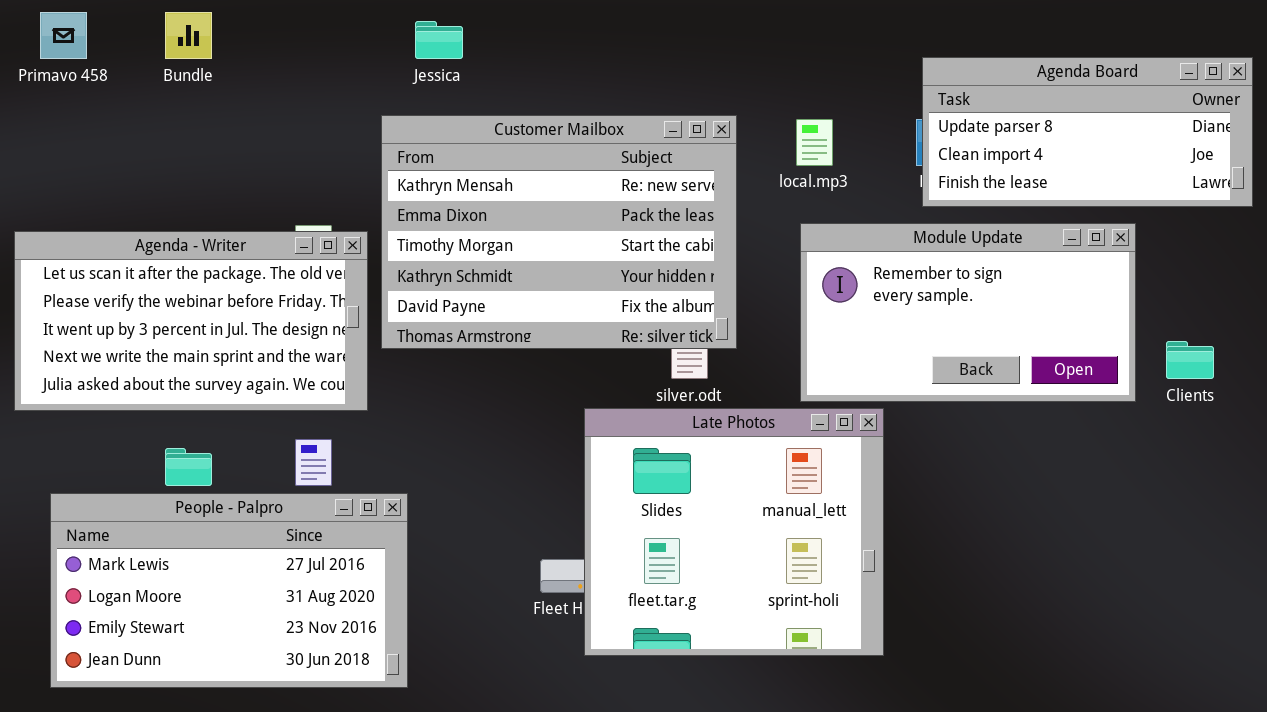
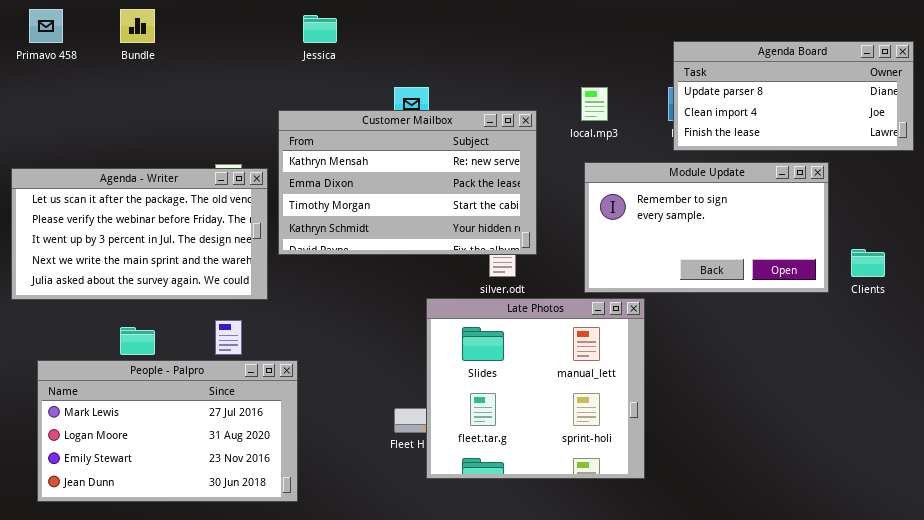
Customer Mailbox: [381,115,737,349] -> [278,110,537,255], resized

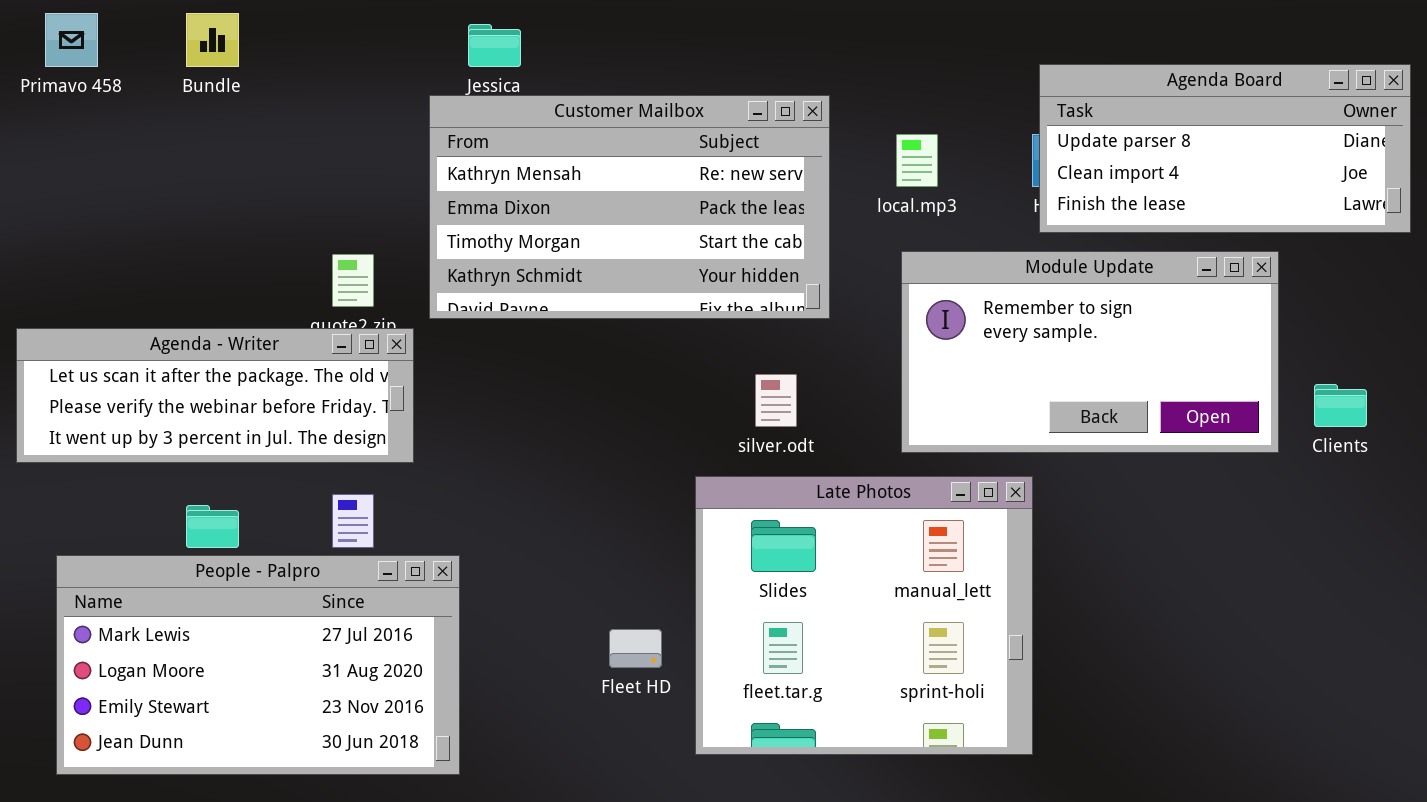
Customer Mailbox: [278,110,537,255] -> [429,95,830,319], moved
Agenda - Writer: [11,168,268,300] -> [16,328,414,463], resized
Late Photos: [426,298,645,479] -> [695,476,1033,755], moved

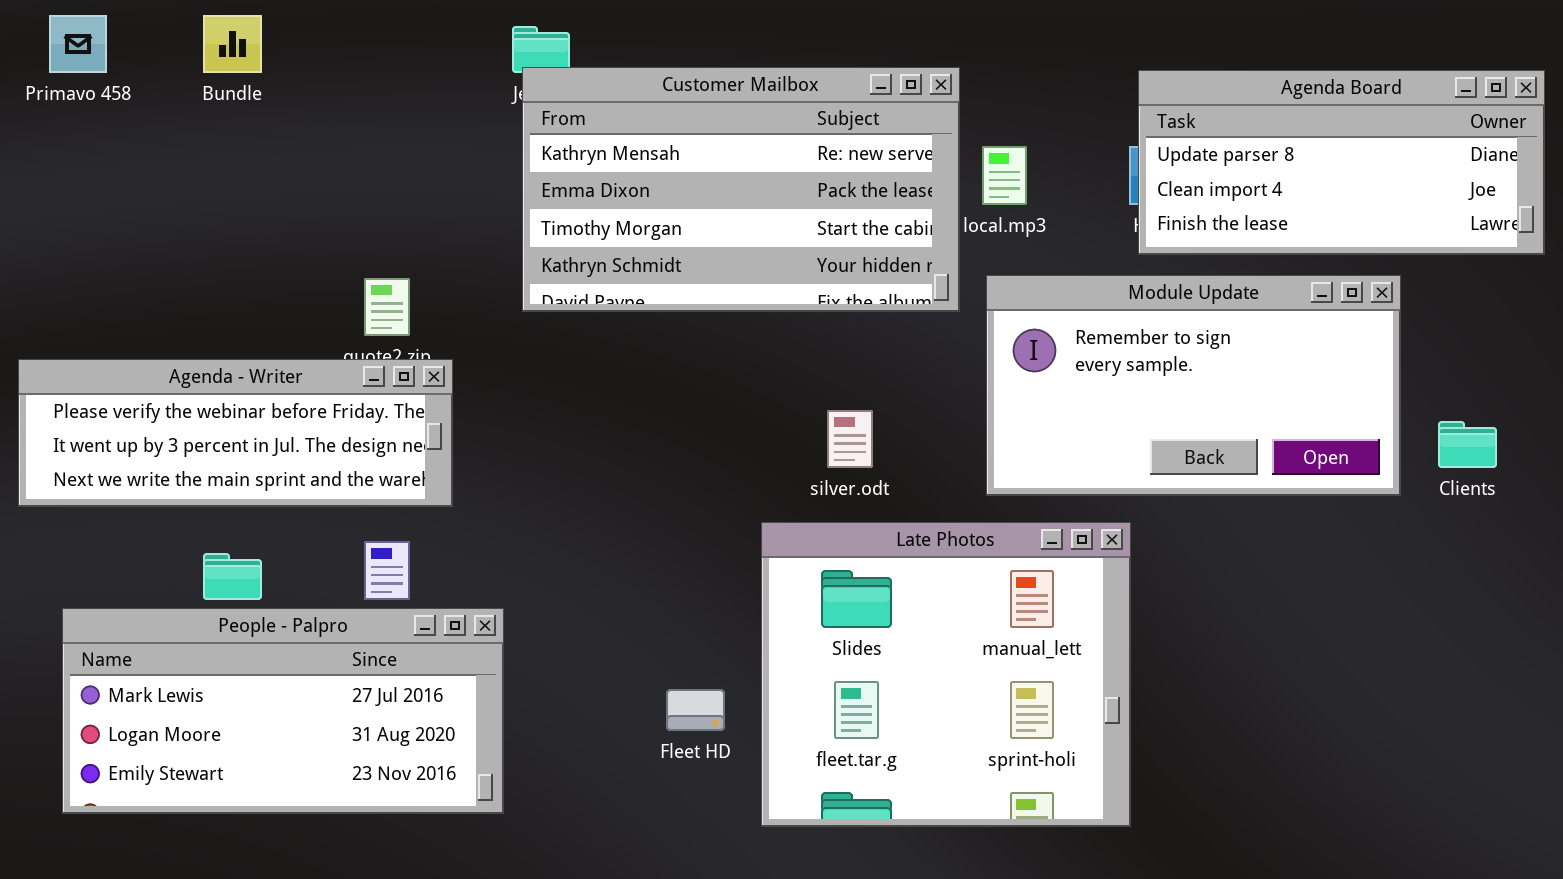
Customer Mailbox: [429,95,830,319] -> [522,67,960,312], moved
Agenda - Writer: [16,328,414,463] -> [18,359,453,507], scrolled down 1 row
People - Palpro: [56,555,460,775] -> [62,608,504,814], resized

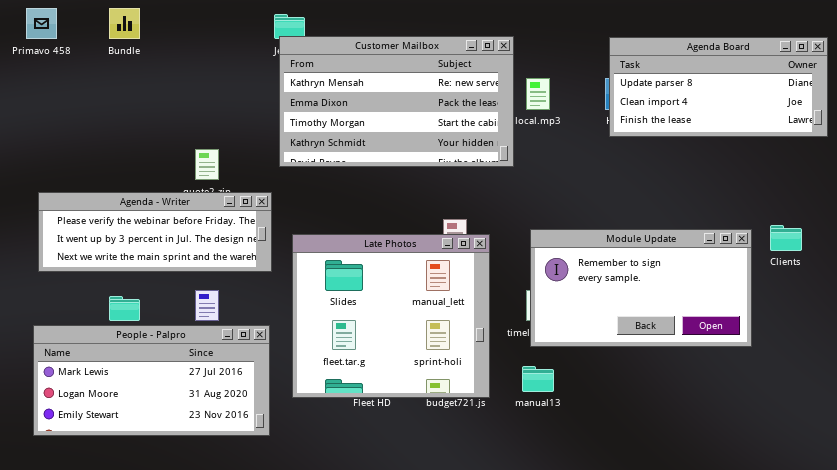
Module Update: [986,275,1401,496] -> [530,229,752,347], moved
Agenda - Writer: [18,359,453,507] -> [38,192,272,272], moved
Late Photos: [761,522,1131,827] -> [292,234,490,398], moved

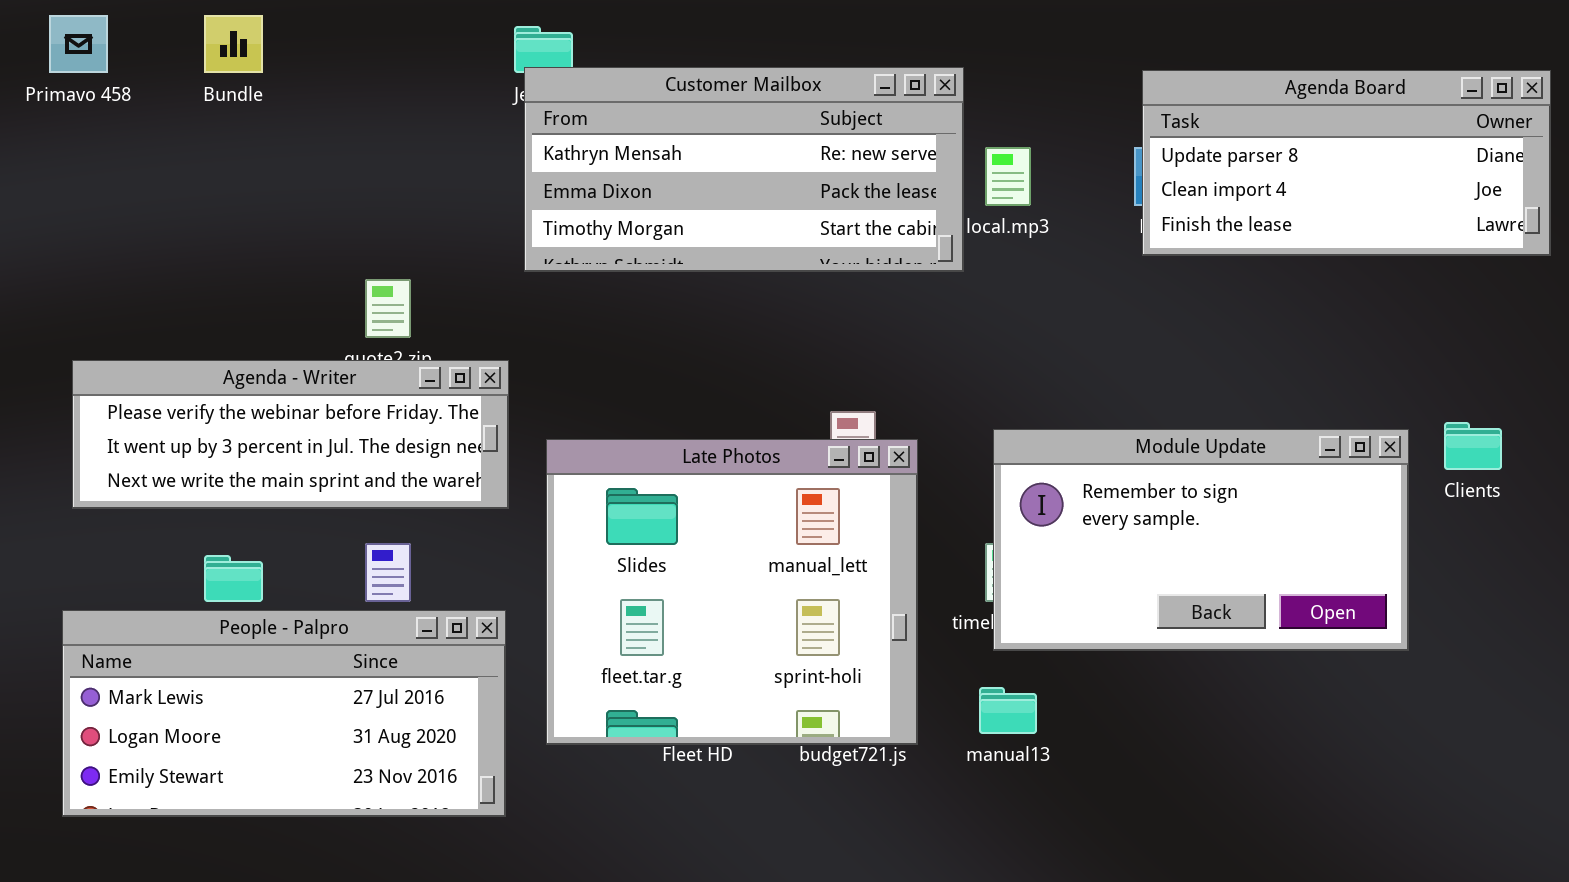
Customer Mailbox: [279,36,514,167] -> [524,67,964,272], resized

